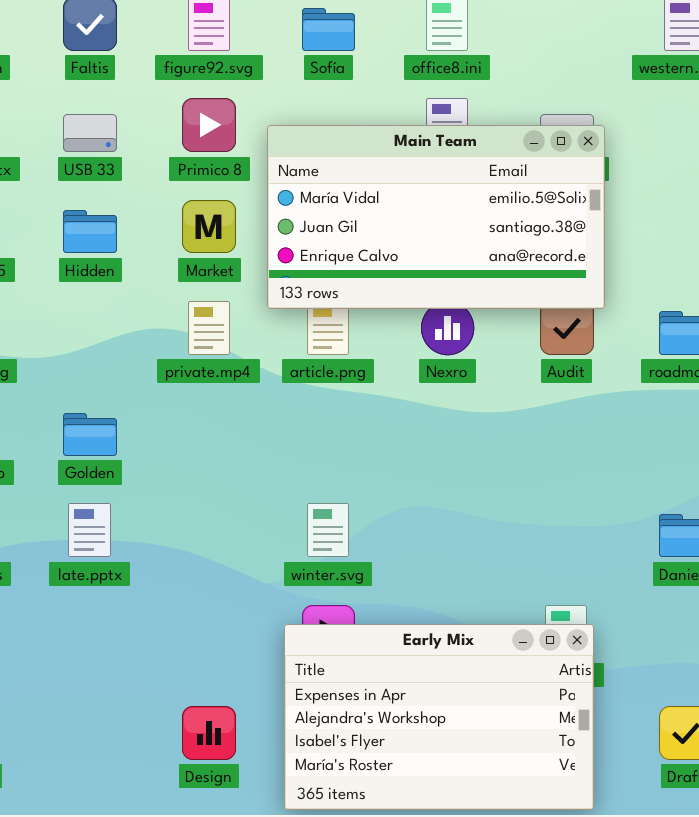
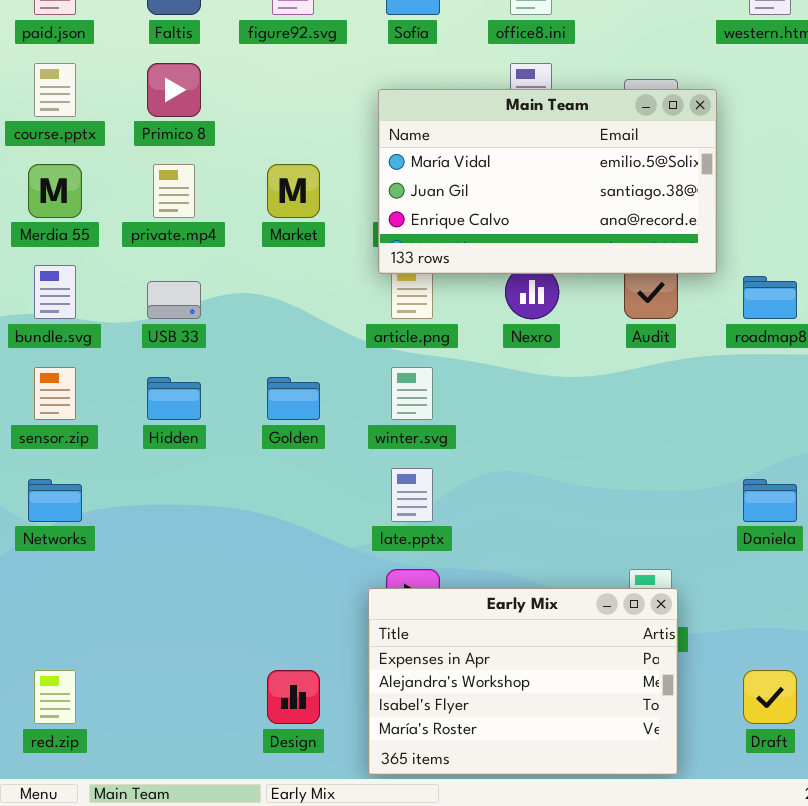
Primico 8: [182,98,236,152] -> [147,63,201,117], moved
USB 33: [63,114,117,152] -> [147,281,201,319], moved
Main Team: [267,125,605,309] -> [378,89,717,274], moved
Hidden: [63,210,117,253] -> [147,377,201,420], moved
private.mp4: [188,301,230,355] -> [153,164,195,218], moved
Golden: [63,413,117,456] -> [267,377,320,420], moved
late.pptx: [68,503,111,557] -> [391,468,433,522], moved
winter.svg: [307,503,349,557] -> [391,367,433,420], moved

